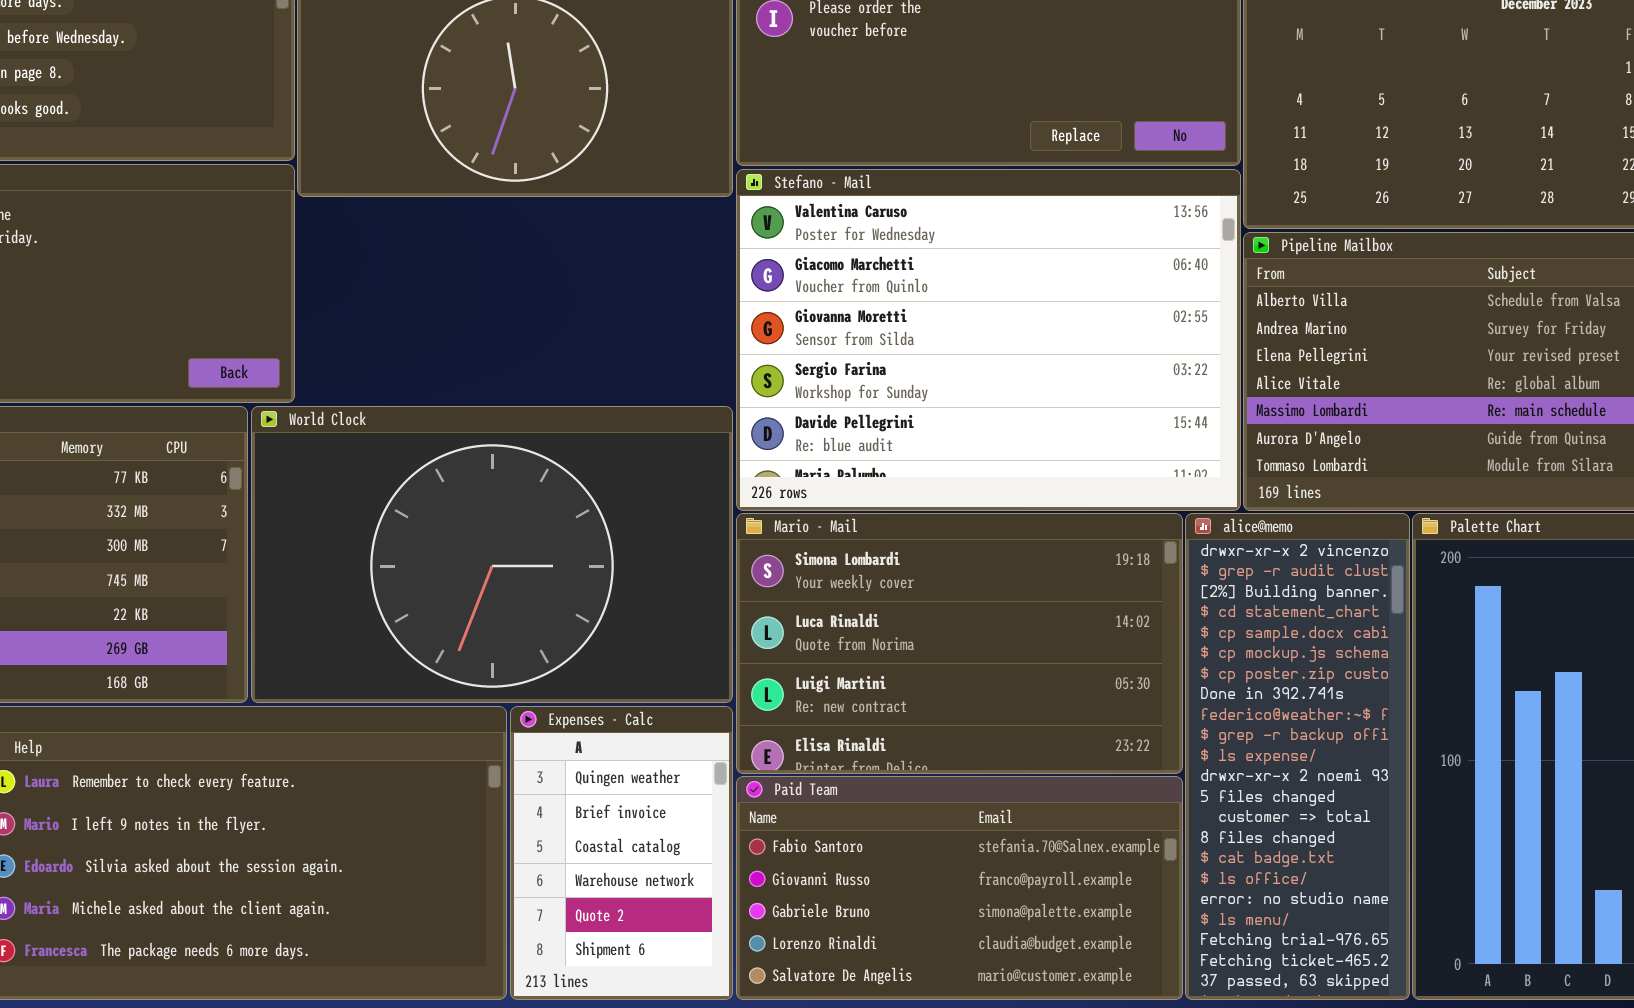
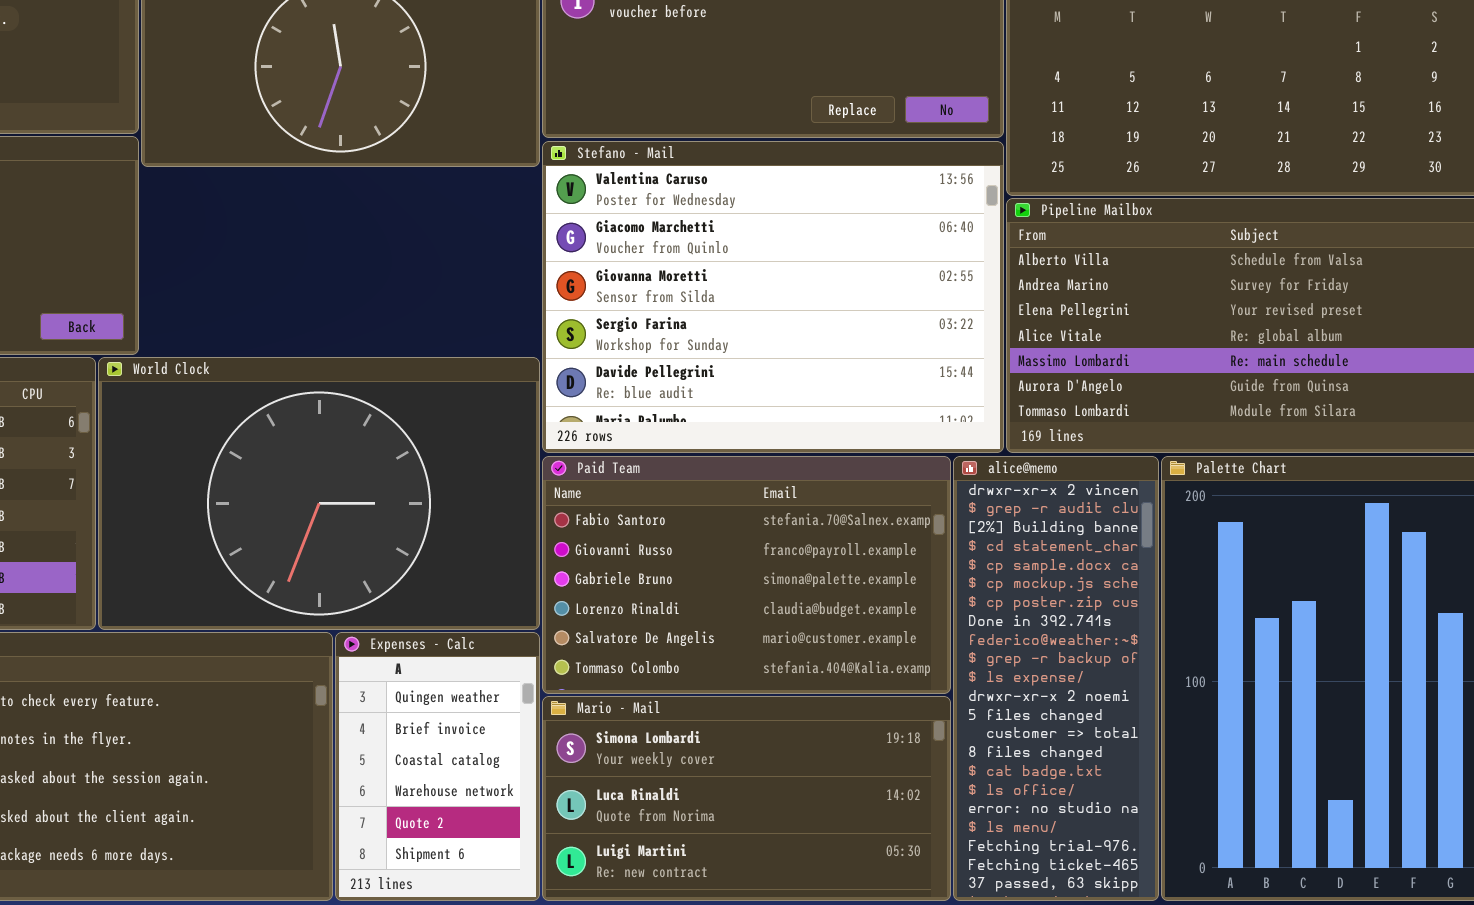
Mario - Mail: [736,513,1183,774] -> [542,696,951,901], moved, resized
Paid Team: [736,776,1183,1000] -> [542,456,951,694], moved, resized

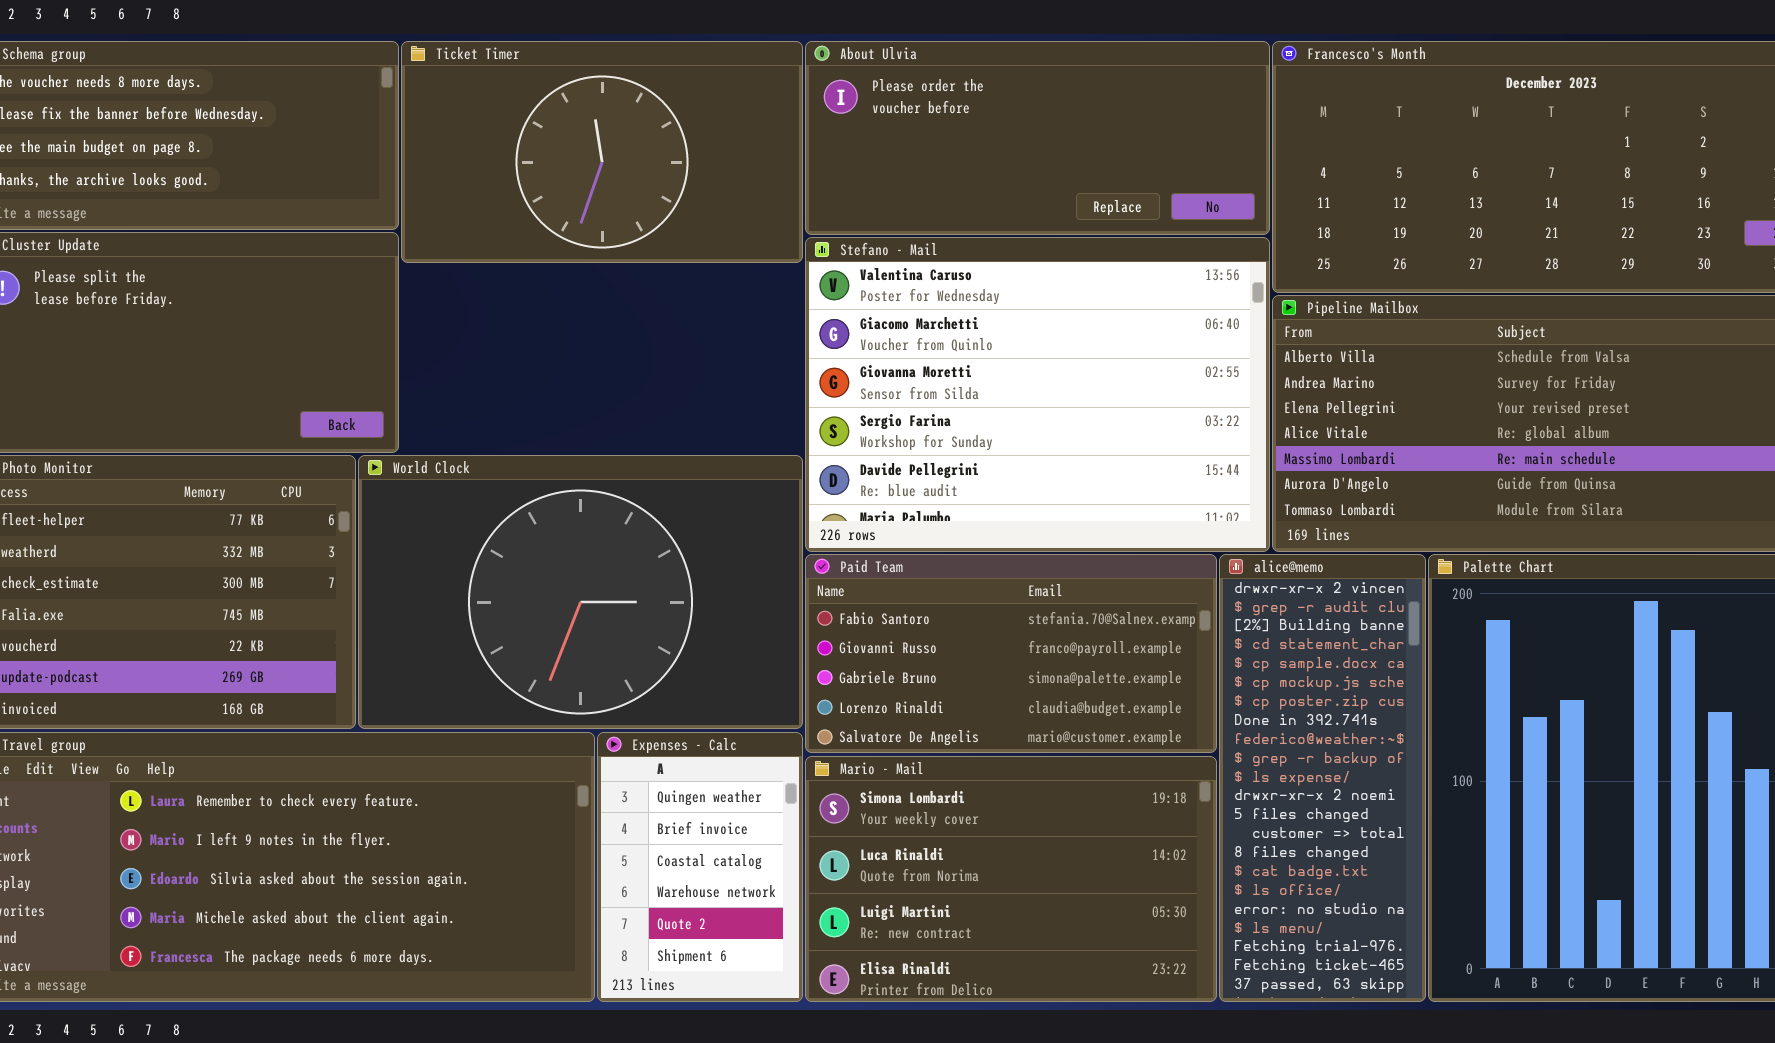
Paid Team: [542,456,951,694] -> [805,554,1217,753], resized
Mario - Mail: [542,696,951,901] -> [805,756,1217,1002], resized

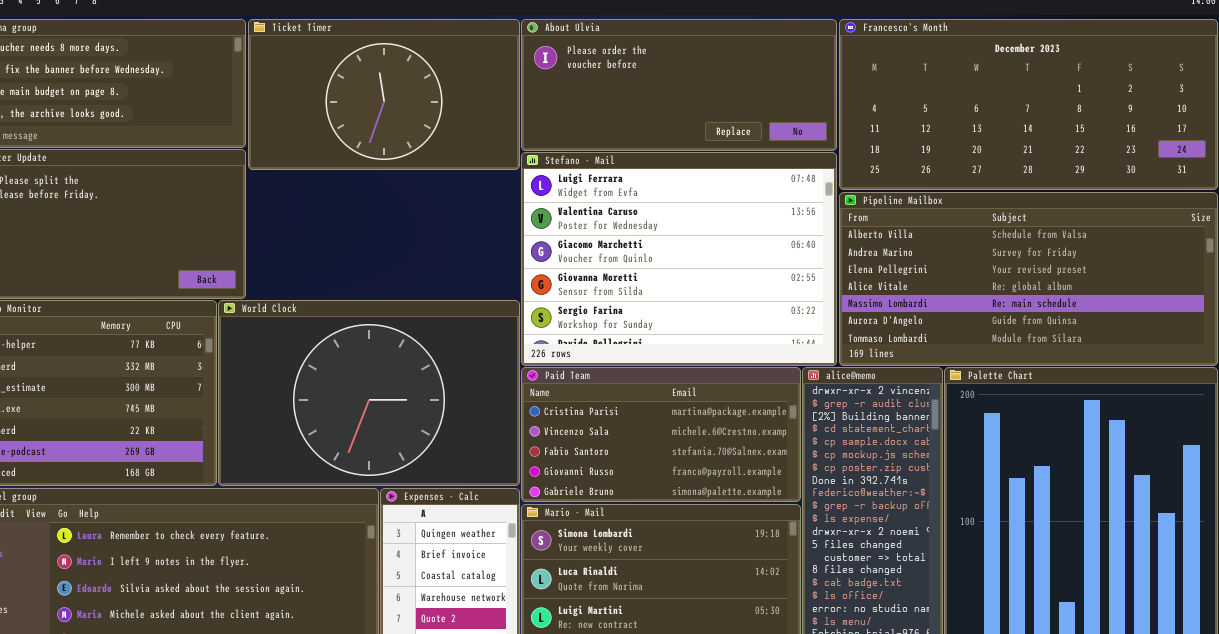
Stefano - Mail: [805,237,1270,552] -> [521,152,837,366], scrolled up 1 row
Paid Team: [805,554,1217,753] -> [521,367,801,502], scrolled up 2 rows

